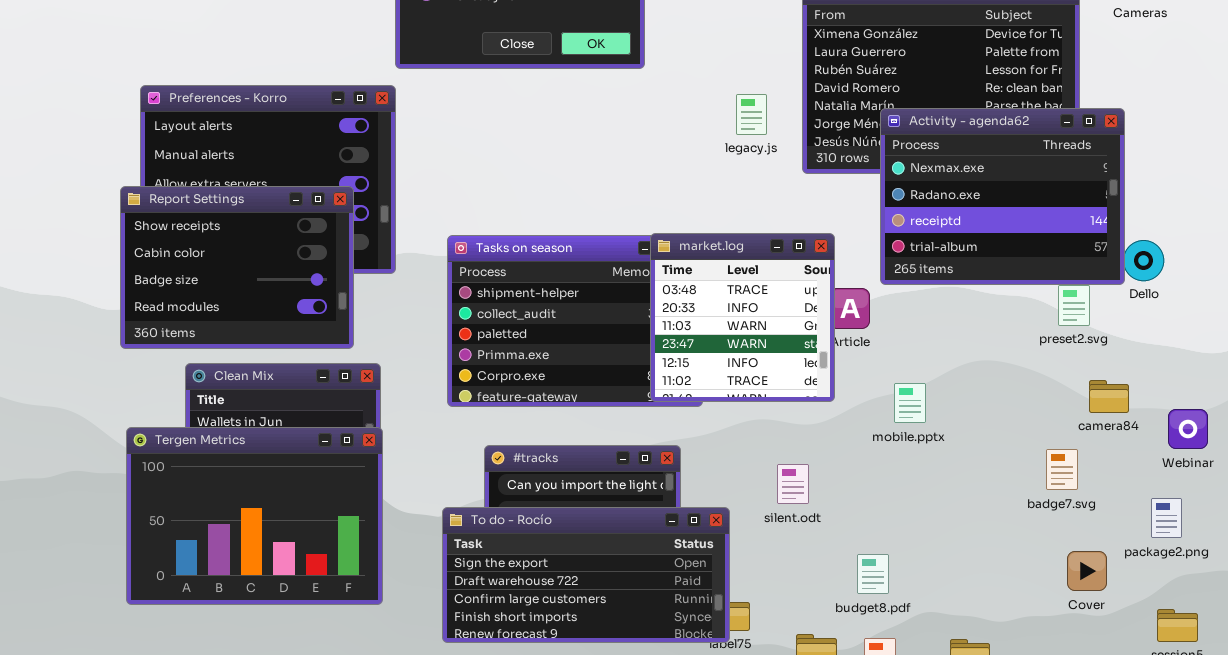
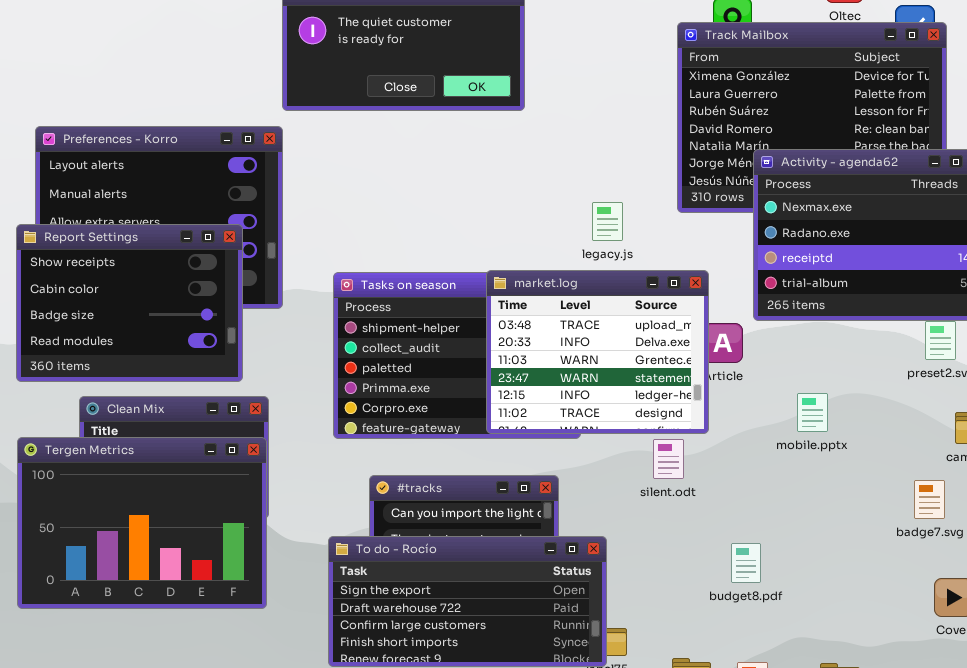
legacy.js: [736,94,767,135] -> [592,202,623,241], moved
market.log: [650,233,835,402] -> [486,270,709,434], resized
mobile.pptx: [894,383,926,423] -> [797,393,828,432], moved
Tergen Metrics: [126,427,383,605] -> [17,437,267,609], moved
silent.odt: [777,464,809,504] -> [653,439,684,479], moved
budget8.pdf: [857,554,889,594] -> [731,543,761,583], moved

